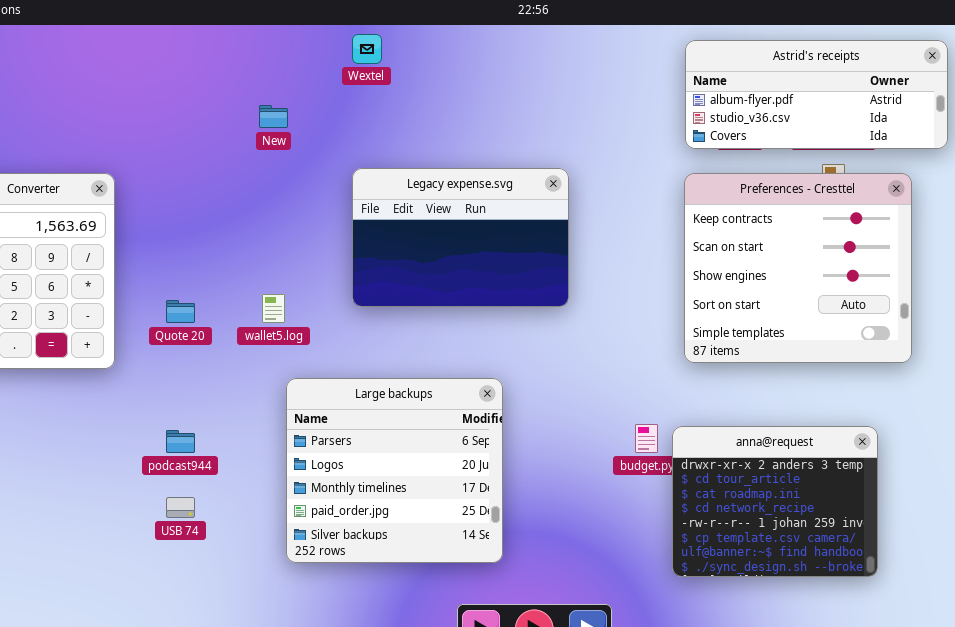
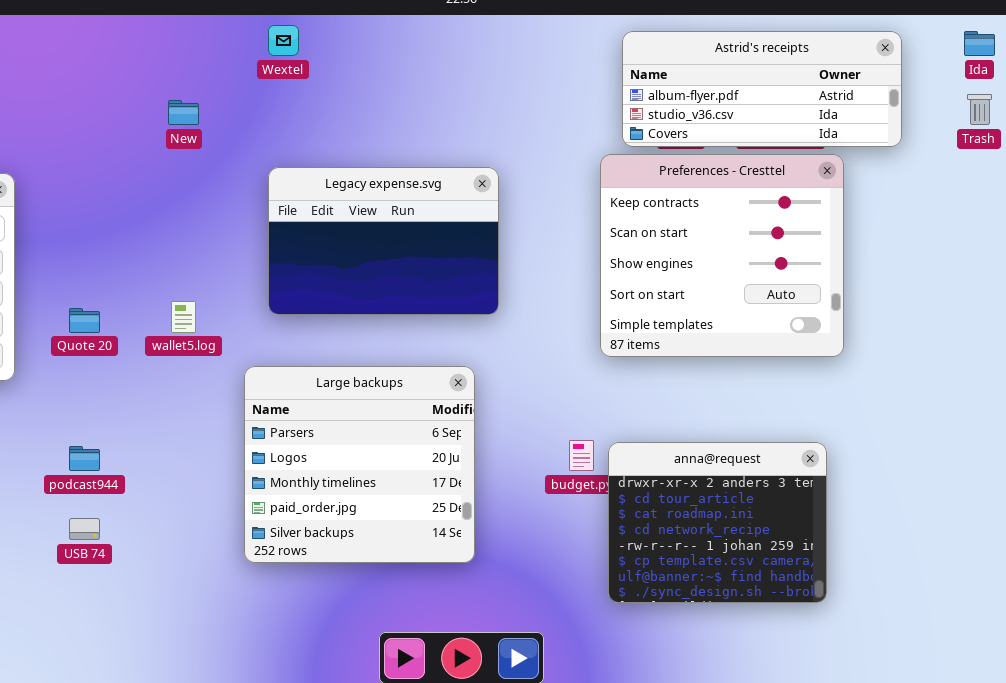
Preferences - Cresttel: [684,173,912,363] -> [600,154,844,357], moved
Large backups: [286,378,503,563] -> [244,366,475,563], moved

